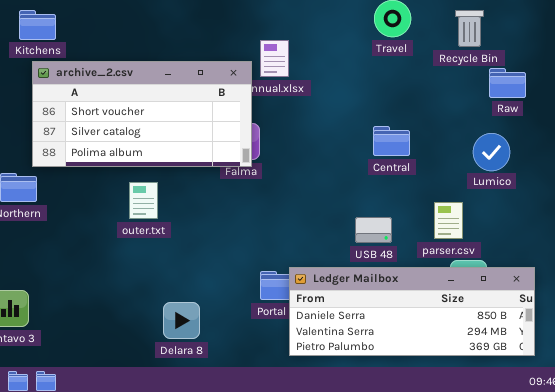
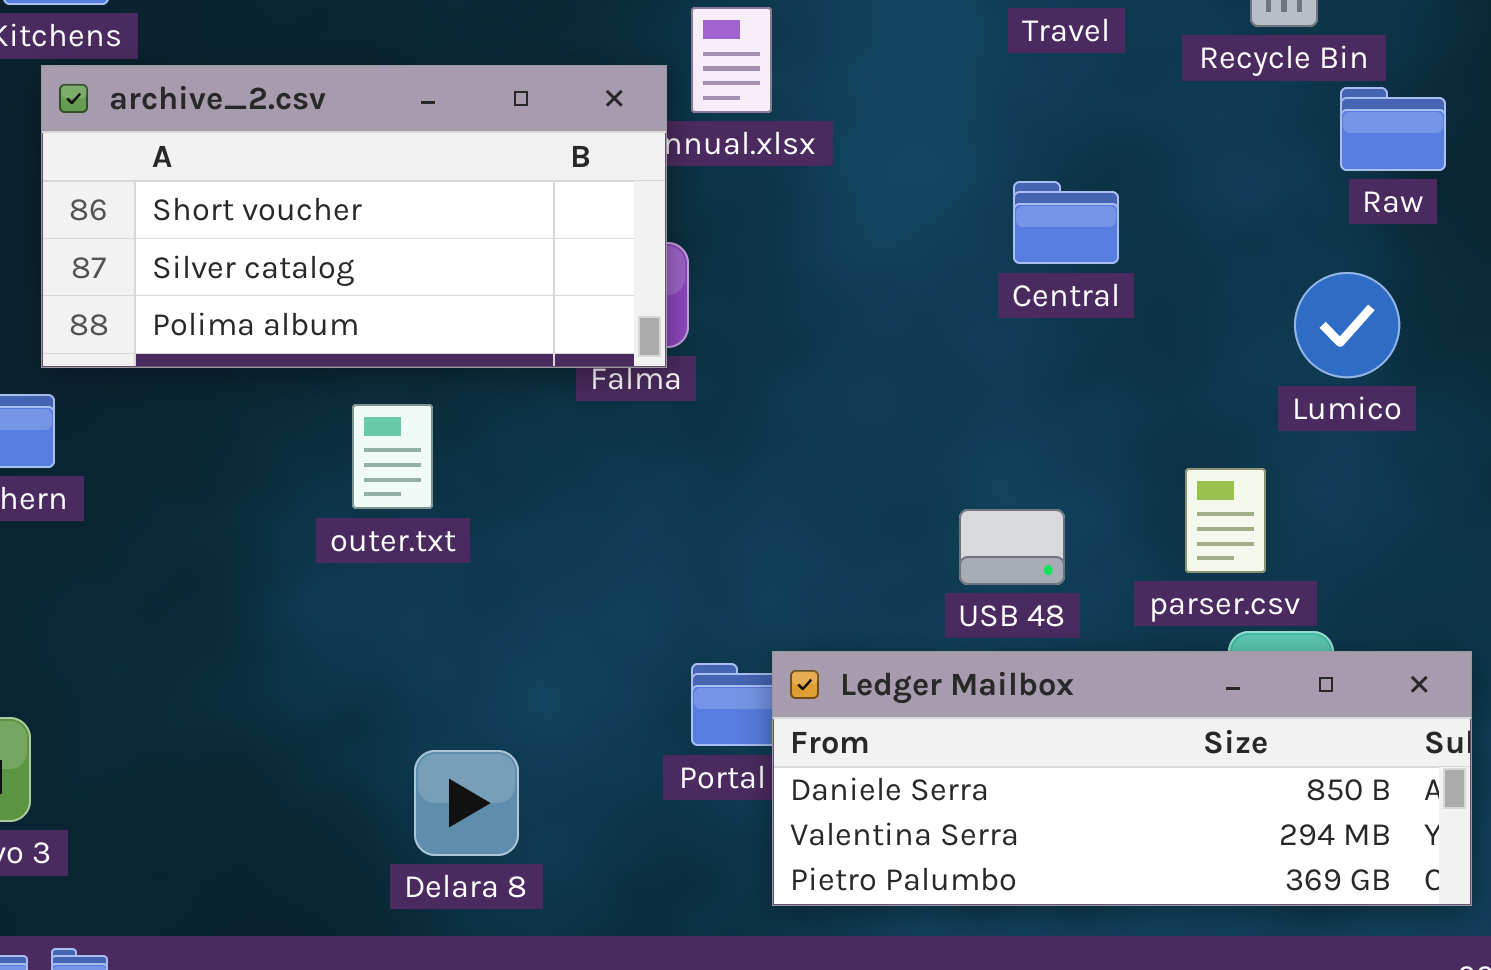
Central: [373,126,410,156] -> [1013,181,1119,264], moved
outer.txt: [129,182,158,219] -> [352,404,433,509], moved

